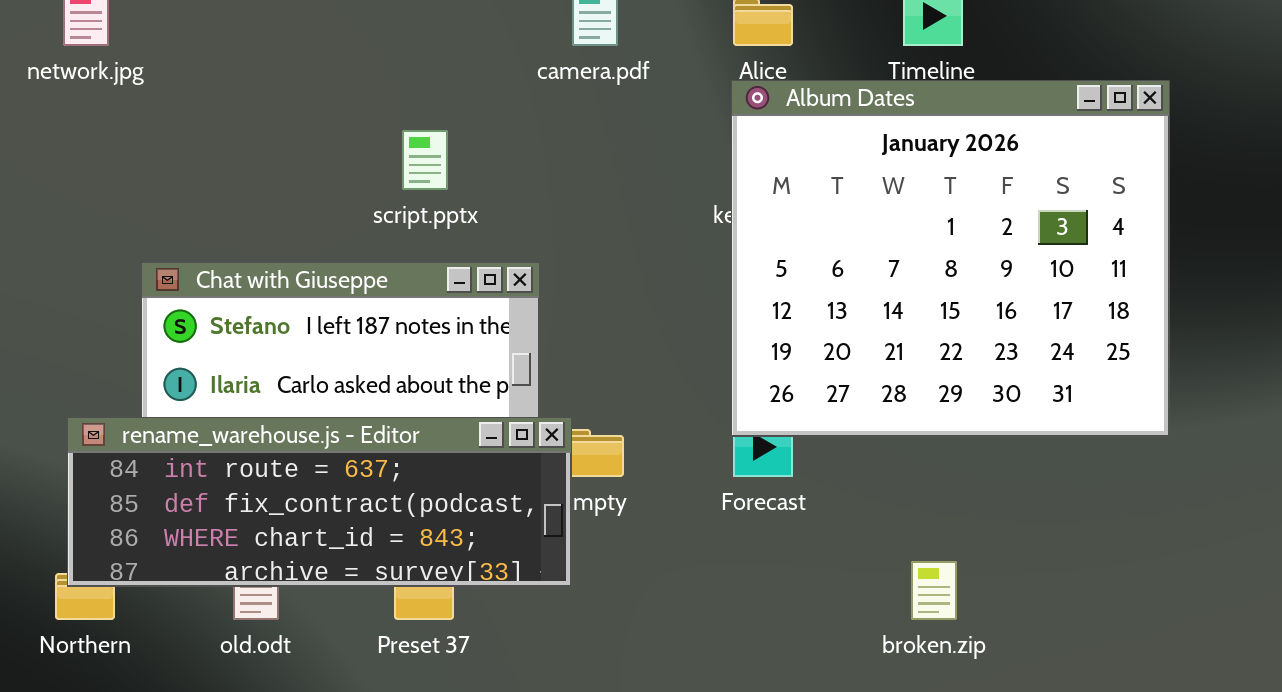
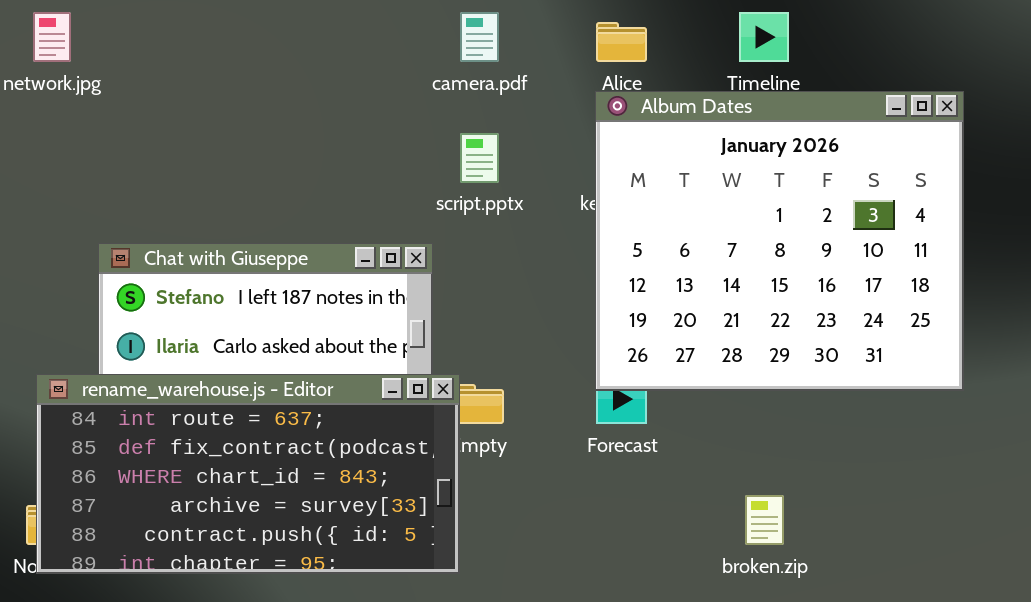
script.pptx: [402,130,448,190] -> [460,133,499,183], moved
rename_warehouse.js - Editor: [67,417,572,587] -> [36,374,460,574], resized

